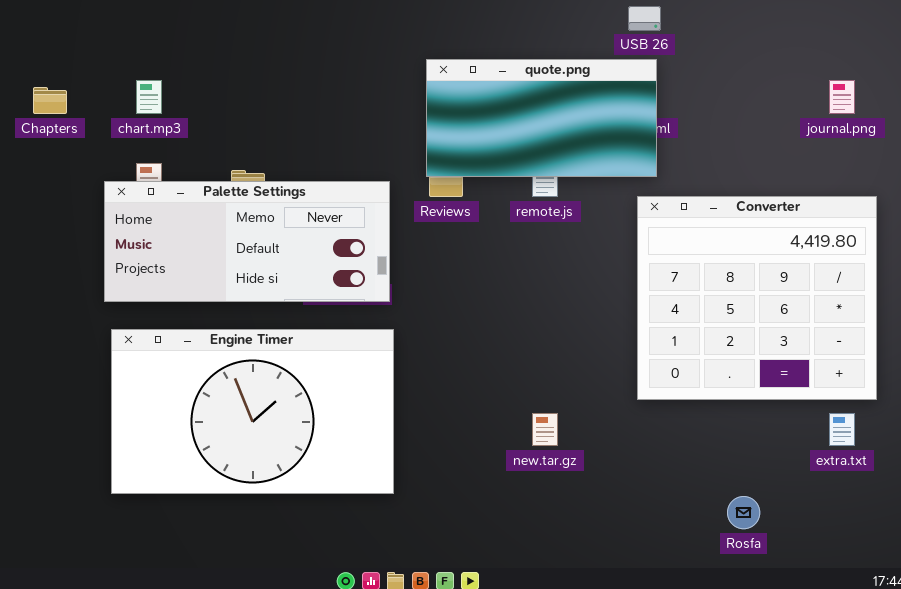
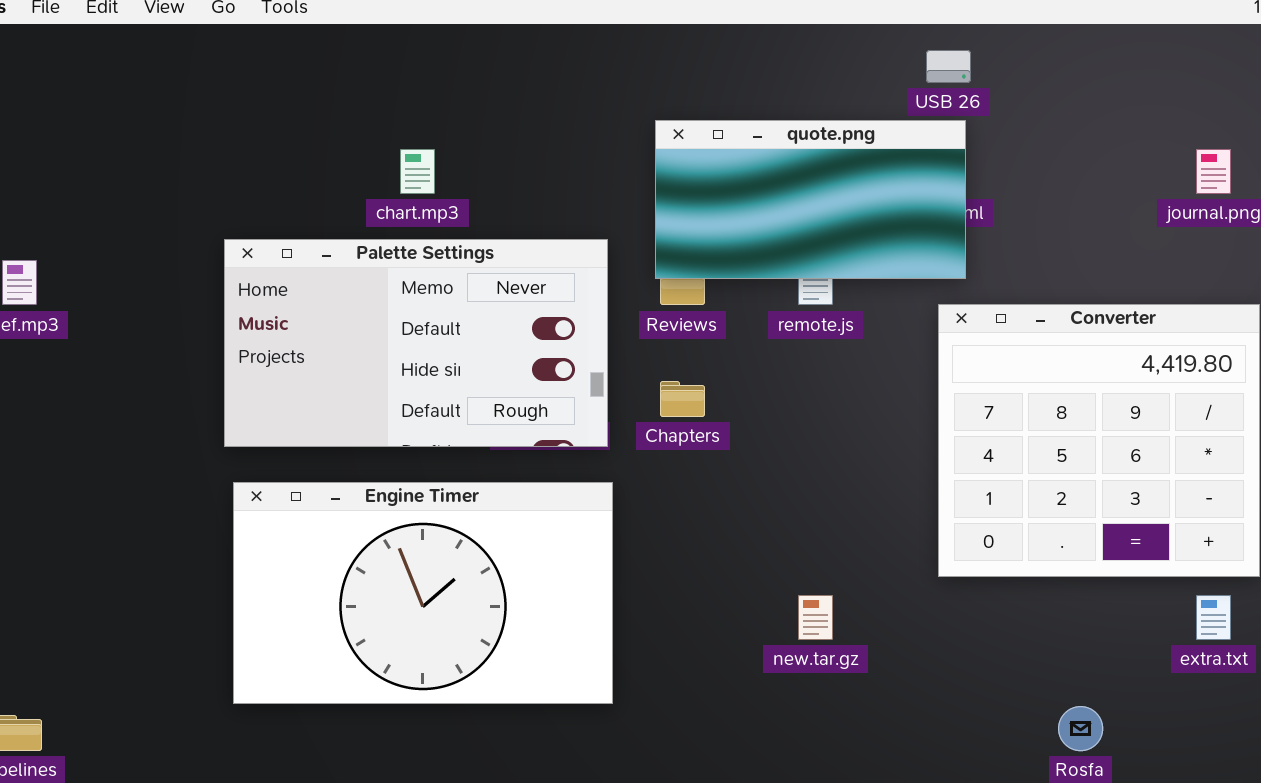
chart.mp3: [136,80,162,114] -> [400,149,435,194], moved
Chapters: [33,87,67,114] -> [660,381,705,417], moved
Palette Settings: [104,181,390,302] -> [224,239,608,447], resized

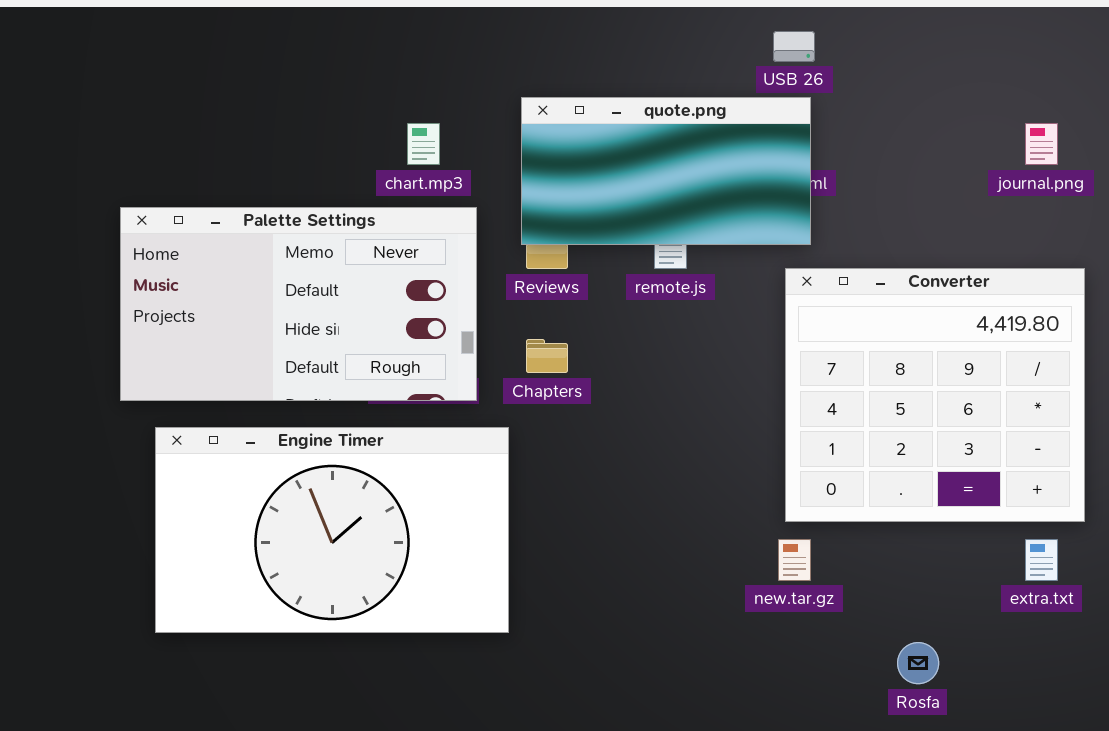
chart.mp3: [400,149,435,194] -> [407,123,440,165], moved
Engine Timer: [233,482,613,704] -> [155,427,509,633], moved
new.tar.gz: [798,595,833,640] -> [778,539,811,581], moved

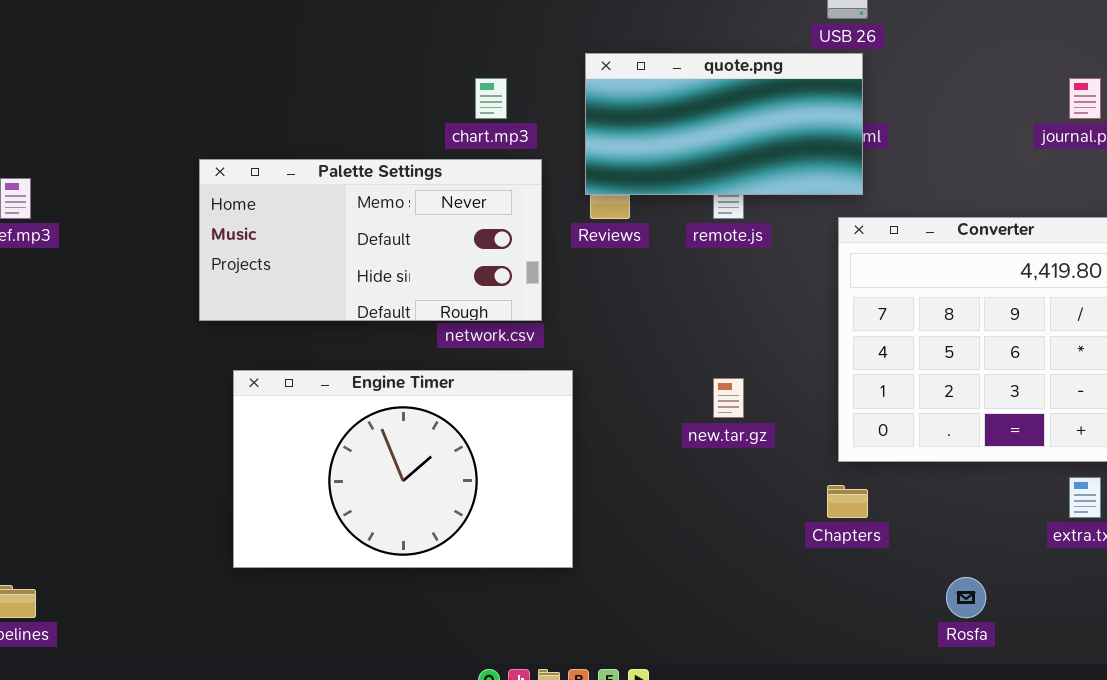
Palette Settings: [120,207,477,401] -> [199,159,542,321], resized
Chapters: [526,339,568,373] -> [827,485,868,518], moved
new.tar.gz: [778,539,811,581] -> [713,378,744,418], moved

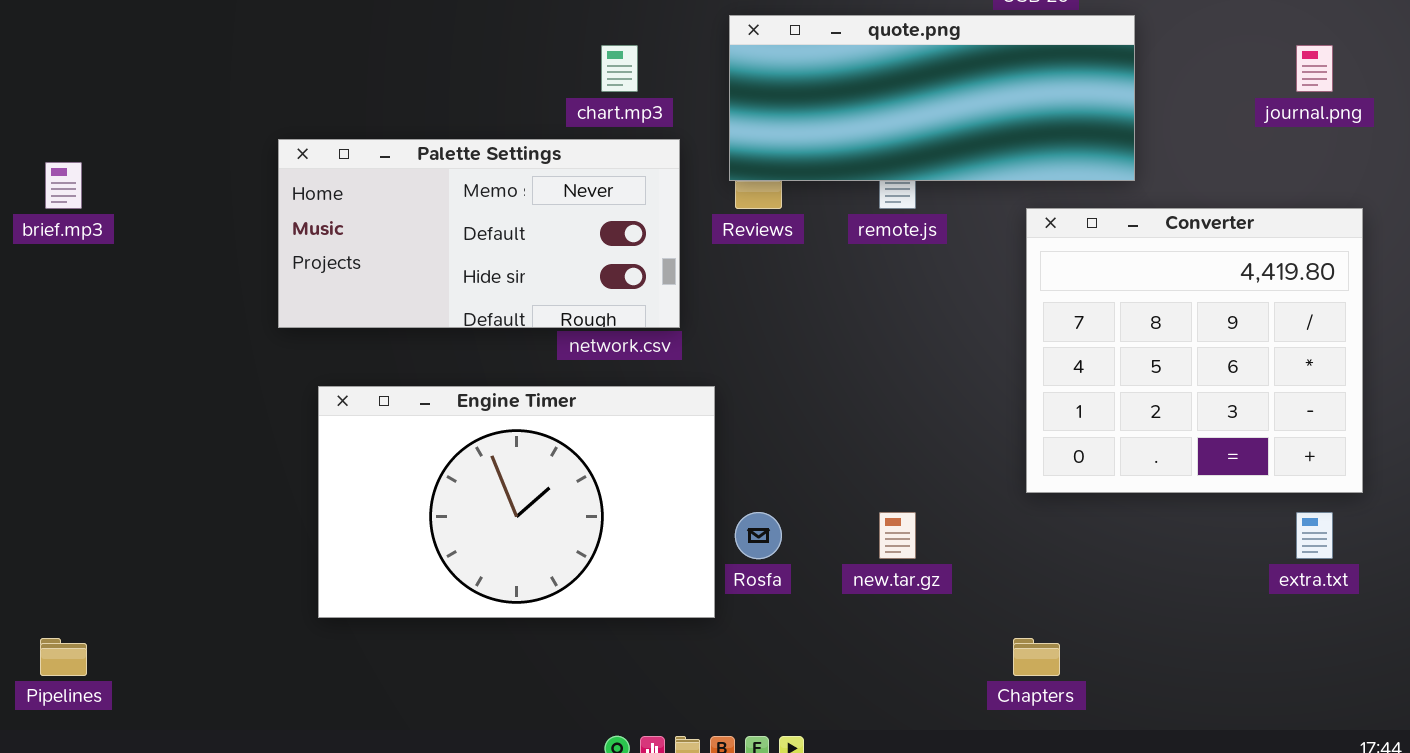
quote.png: [585,53,863,195] -> [729,15,1135,181], resized
new.tar.gz: [713,378,744,418] -> [879,512,916,559], moved
Chapters: [827,485,868,518] -> [1013,638,1060,676], moved
Rosfa: [946,577,986,618] -> [735,512,782,559], moved

